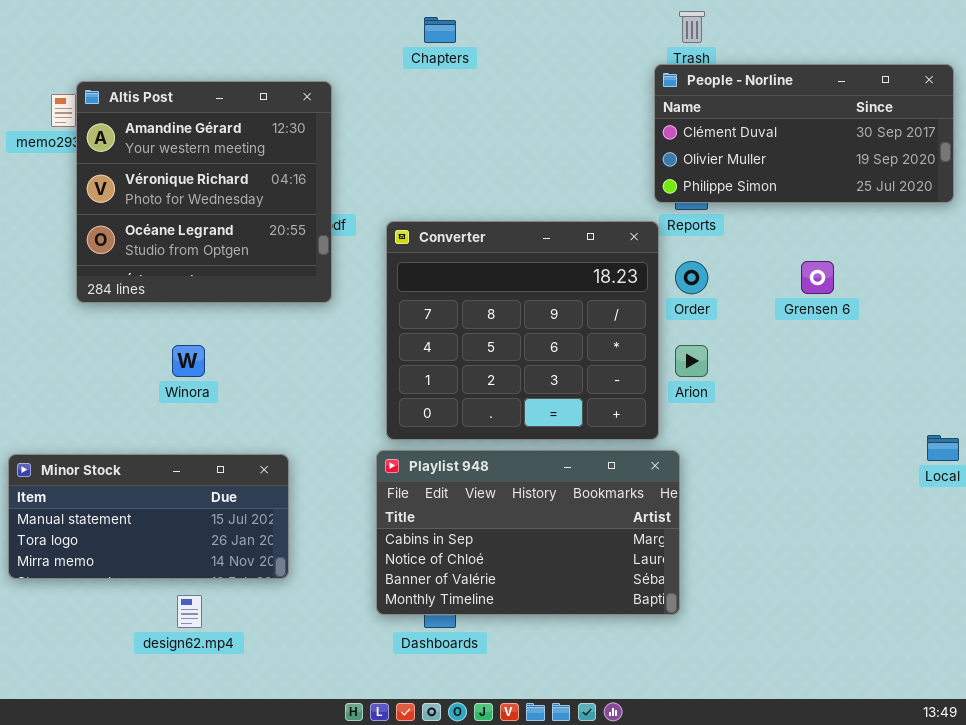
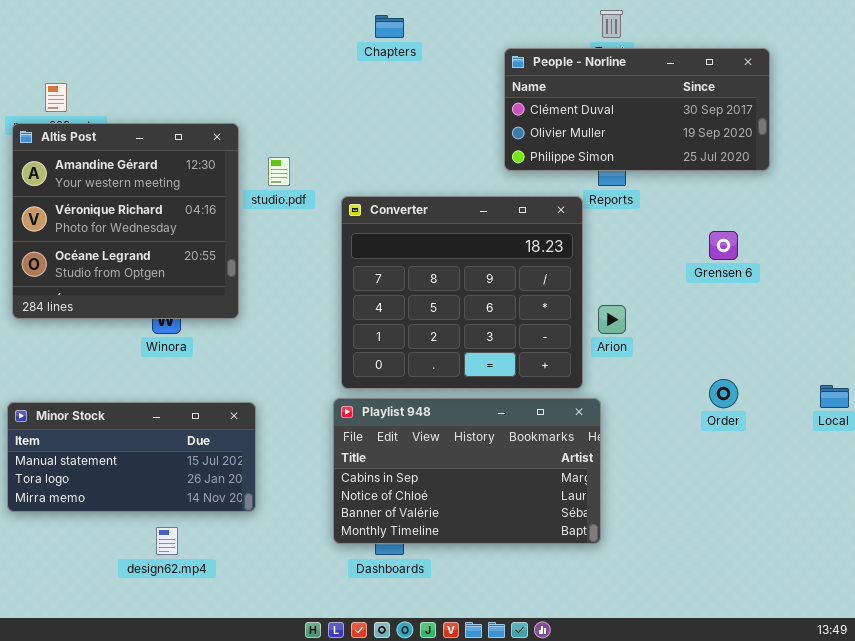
People - Norline: [654,64,954,203] -> [504,48,770,171], moved
Altis Post: [76,81,332,303] -> [12,123,239,319], moved
Order: [675,261,708,294] -> [709,379,738,408], moved

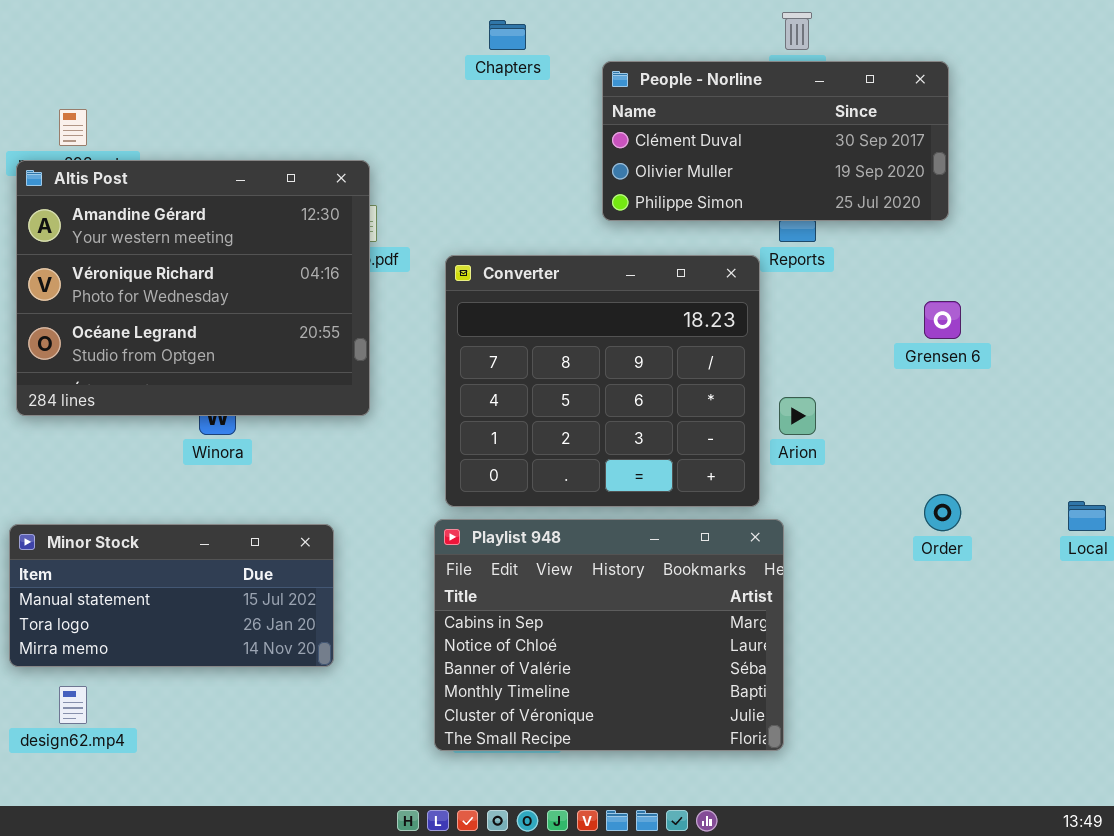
People - Norline: [504,48,770,171] -> [602,61,949,221], moved
Altis Post: [12,123,239,319] -> [16,160,370,416], resized
Playlist 948: [333,398,601,544] -> [434,519,784,751], resized
design62.mp4: [156,527,178,555] -> [59,686,87,724], moved

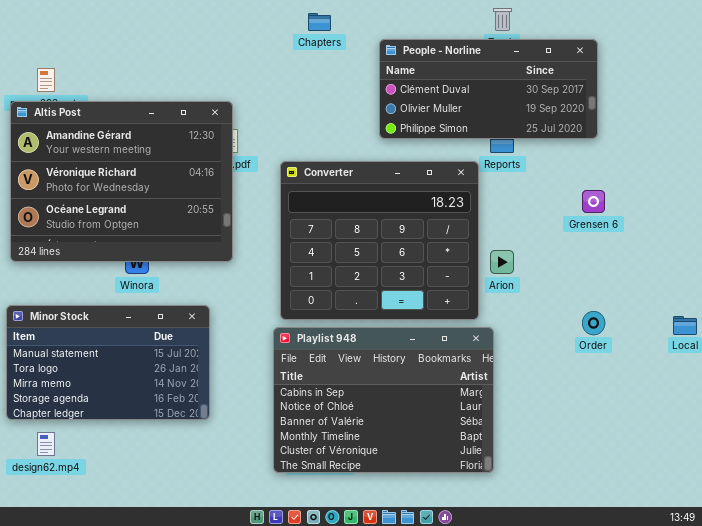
Minor Stock: [9,524,334,667] -> [6,305,210,420], resized

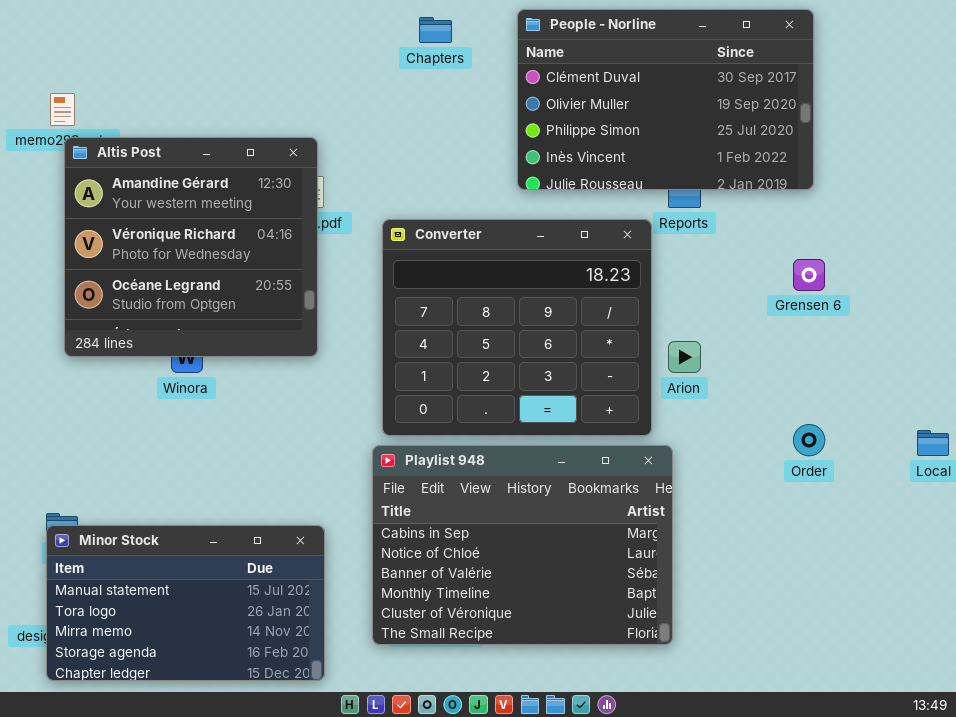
People - Norline: [379,39,598,139] -> [517,9,814,190], resized
Altis Post: [10,101,233,262] -> [64,137,318,357], resized
Minor Stock: [6,305,210,420] -> [46,525,325,681], moved

